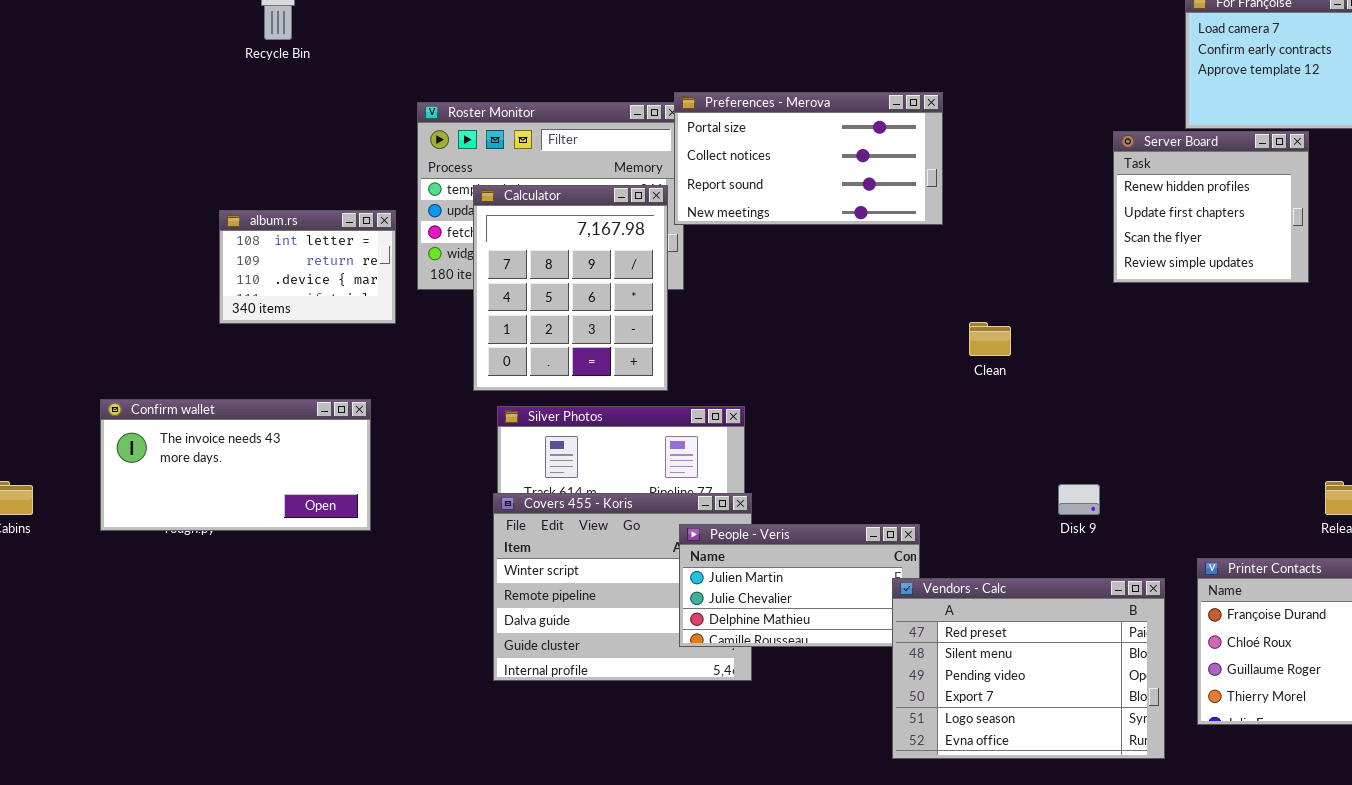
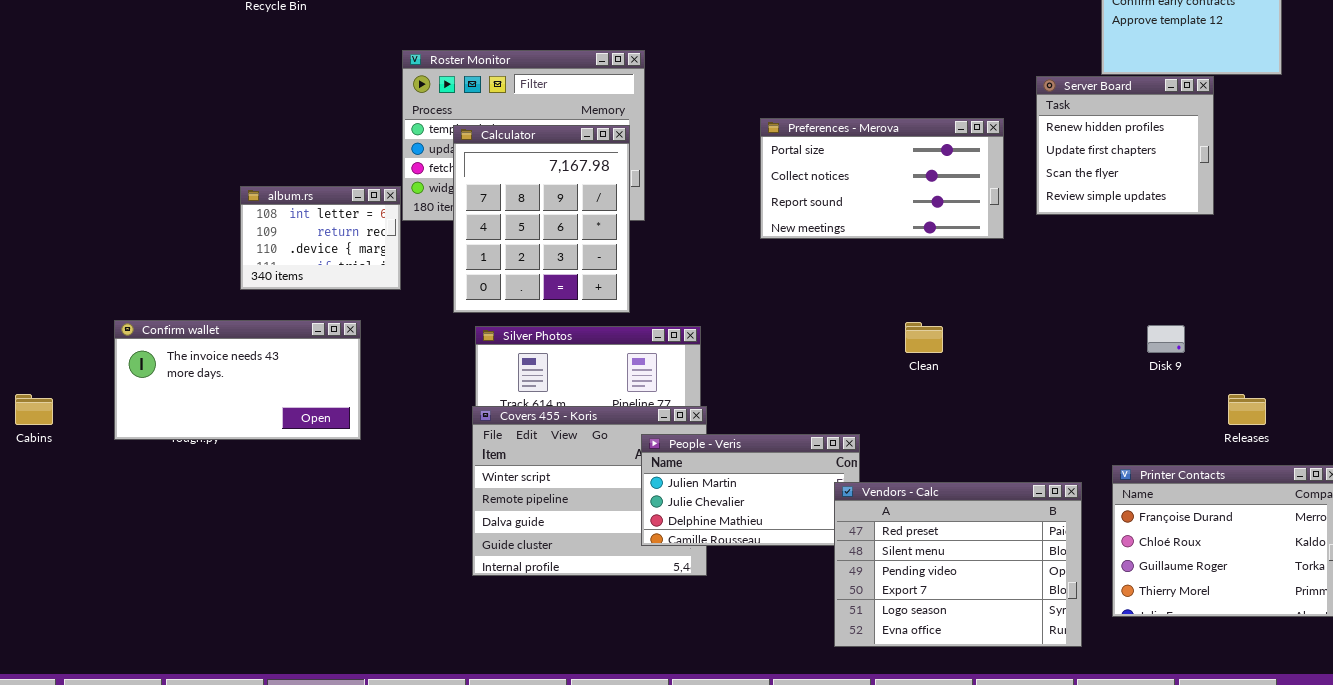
Preferences - Merova: [674,92,943,225] -> [760,118,1004,239], moved
album.rs: [219,210,396,324] -> [240,186,401,290], moved
Clean: [969,322,1011,356] -> [905,322,943,353], moved
Disk 9: [1058,484,1100,515] -> [1147,325,1185,353], moved

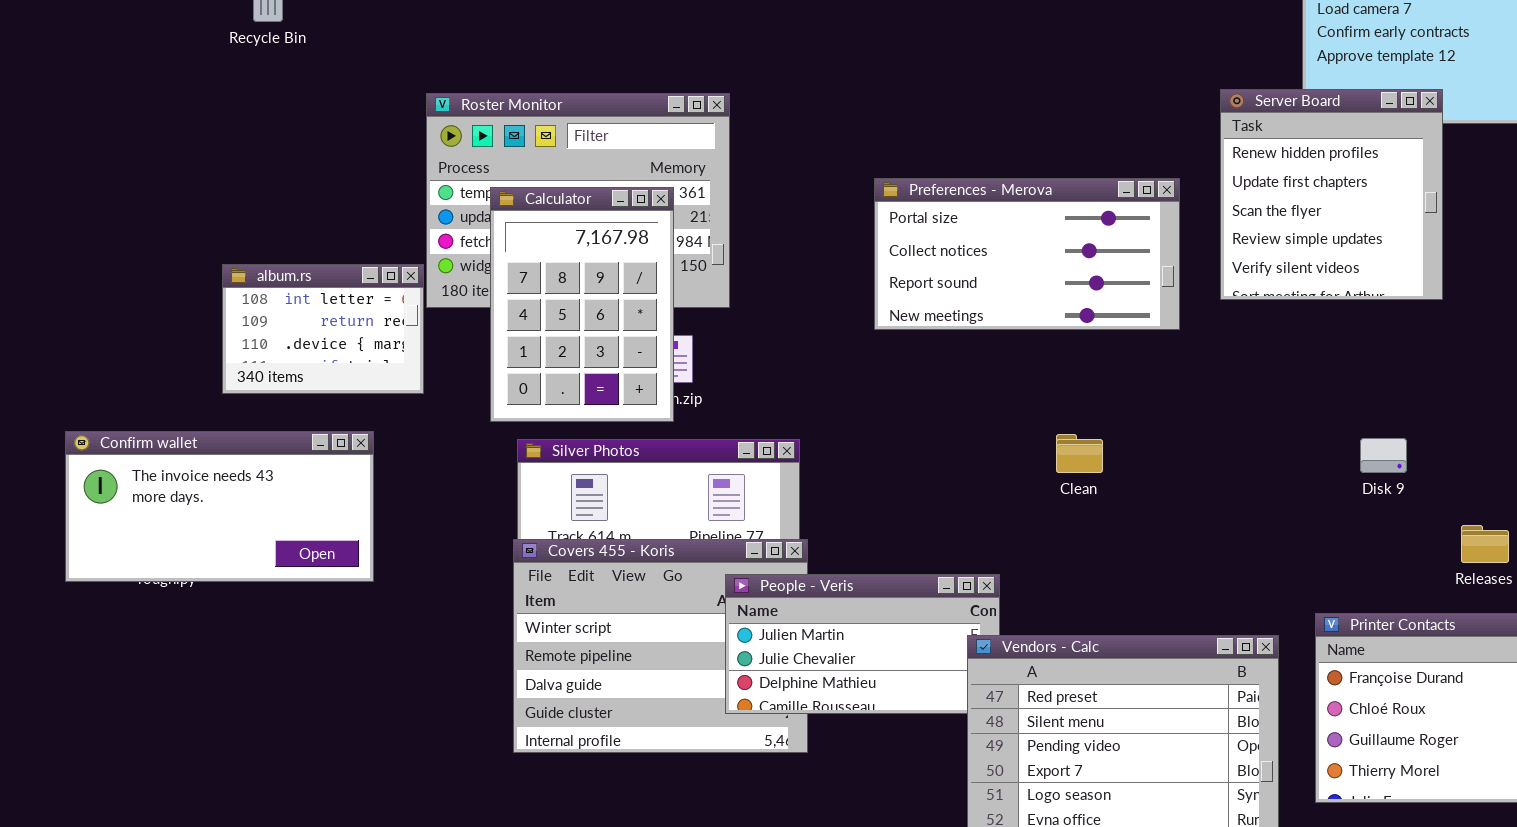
Server Board: [1036,76,1214,215] -> [1220,89,1443,300], resized
Calculator: [453,125,630,313] -> [490,187,674,422], resized

